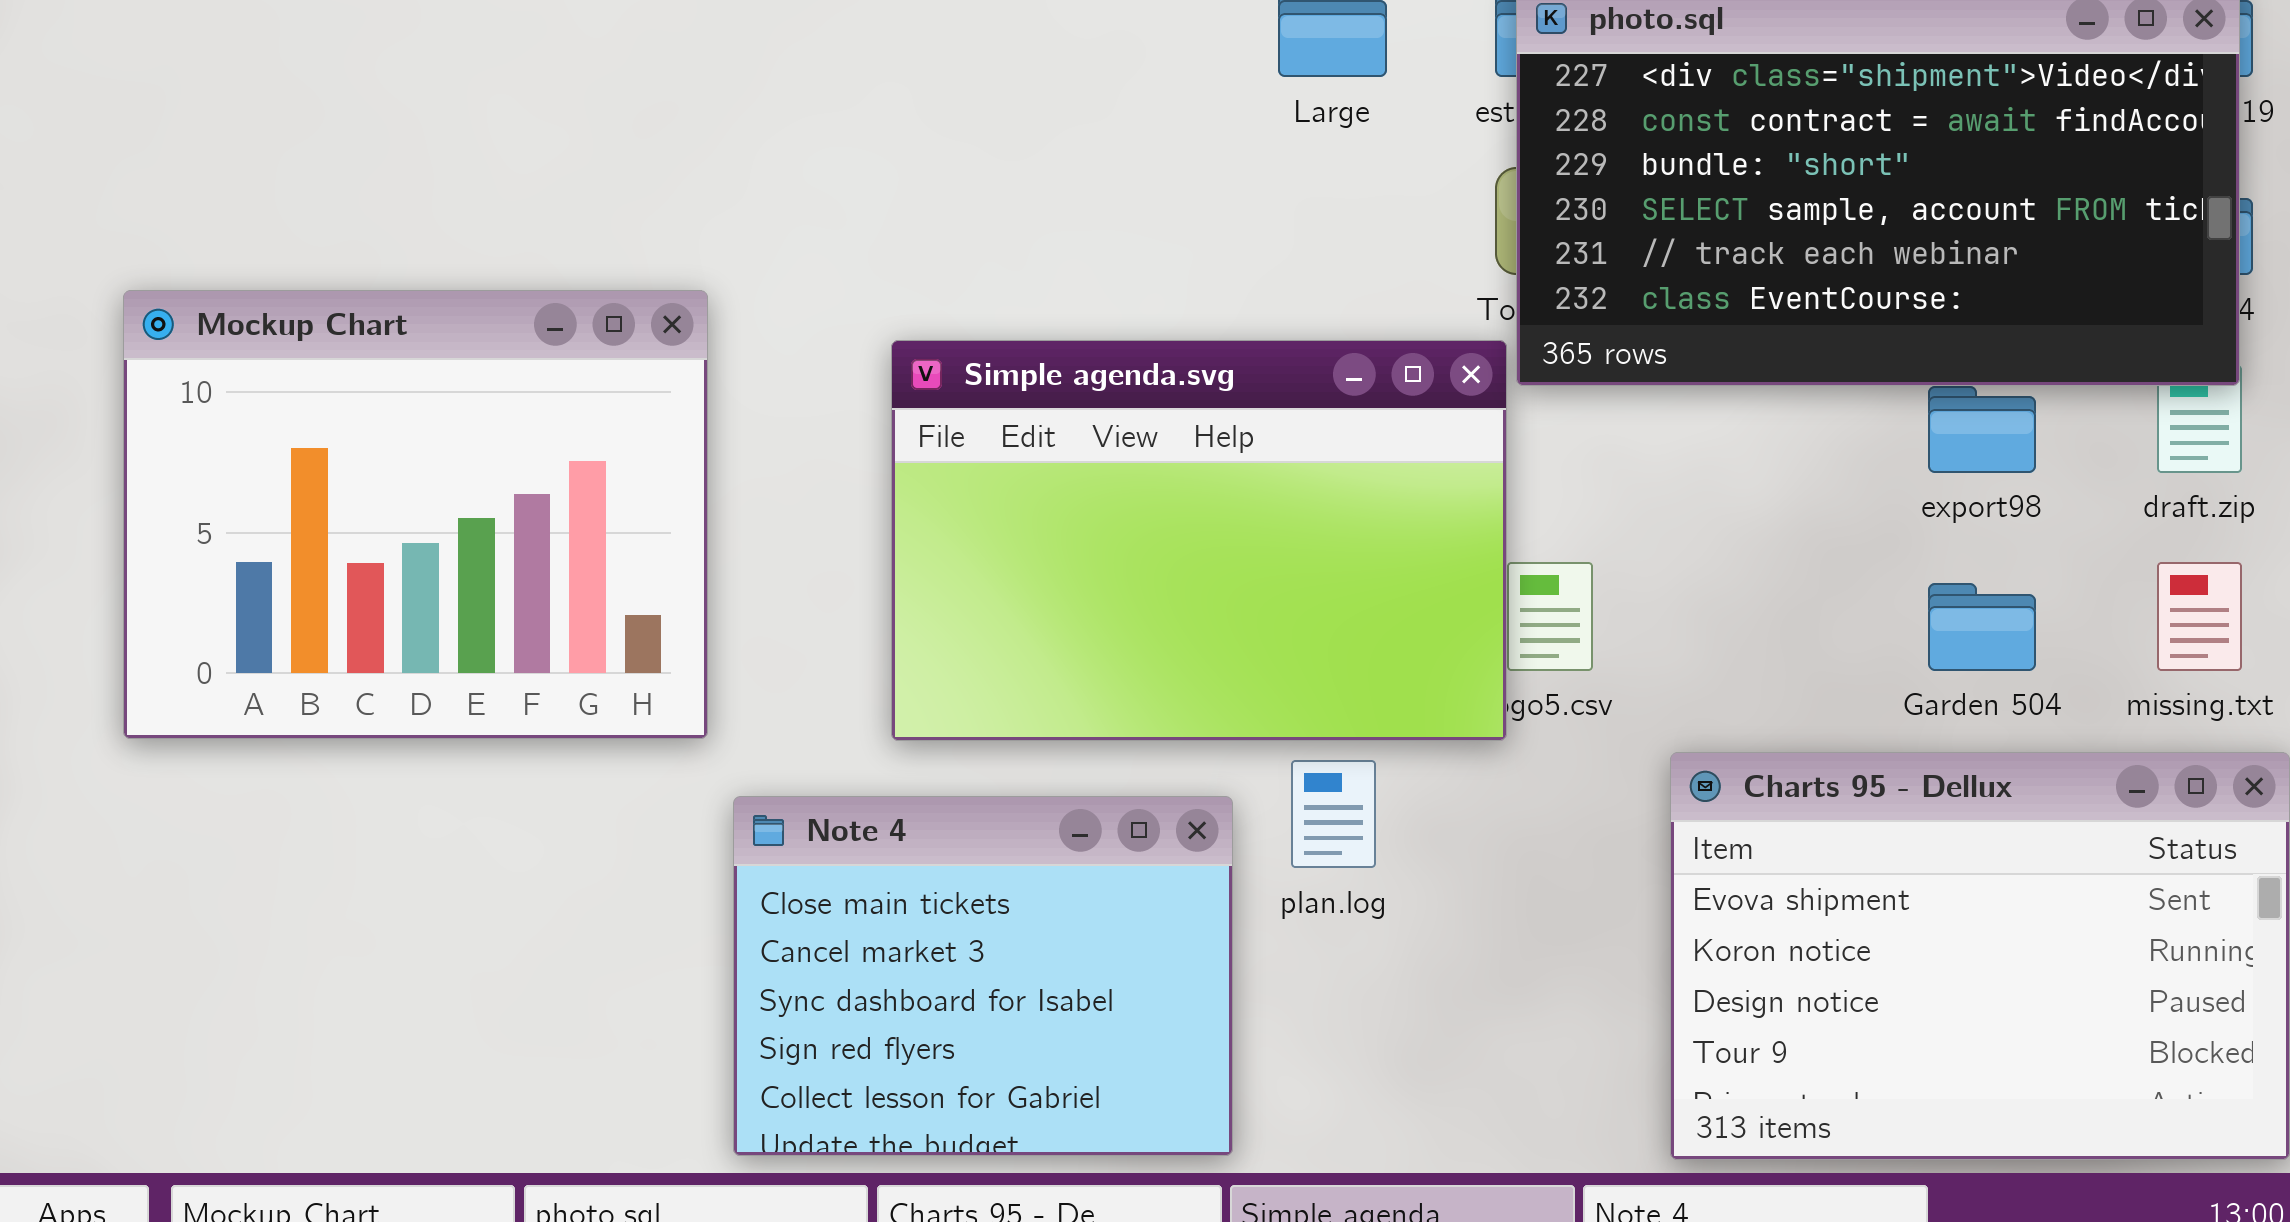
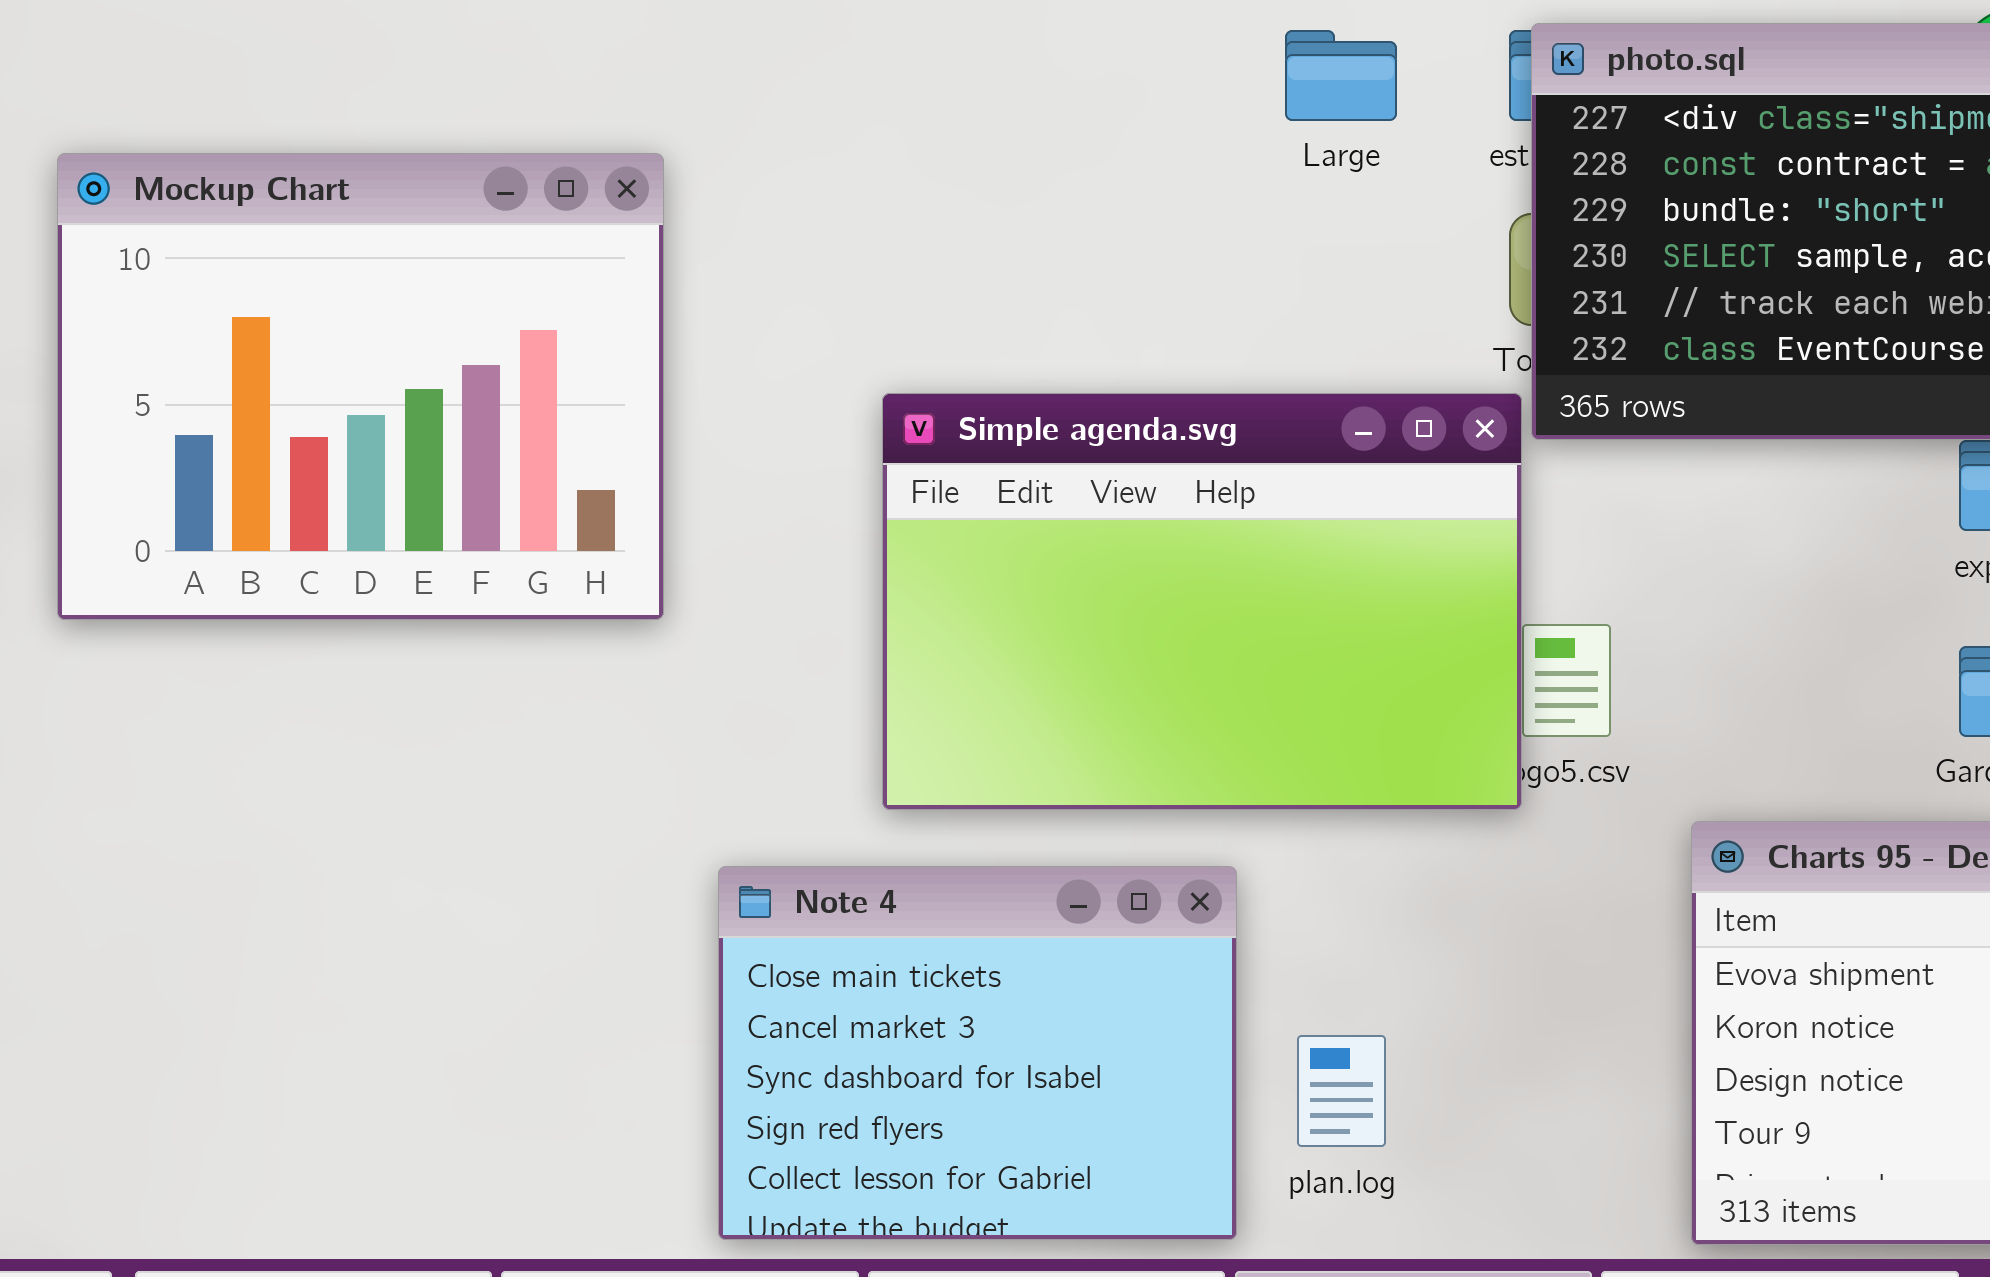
Mockup Chart: [123,290,708,739] -> [57,153,664,620], moved
plan.log: [1291,760,1376,868] -> [1297,1035,1386,1147], moved

